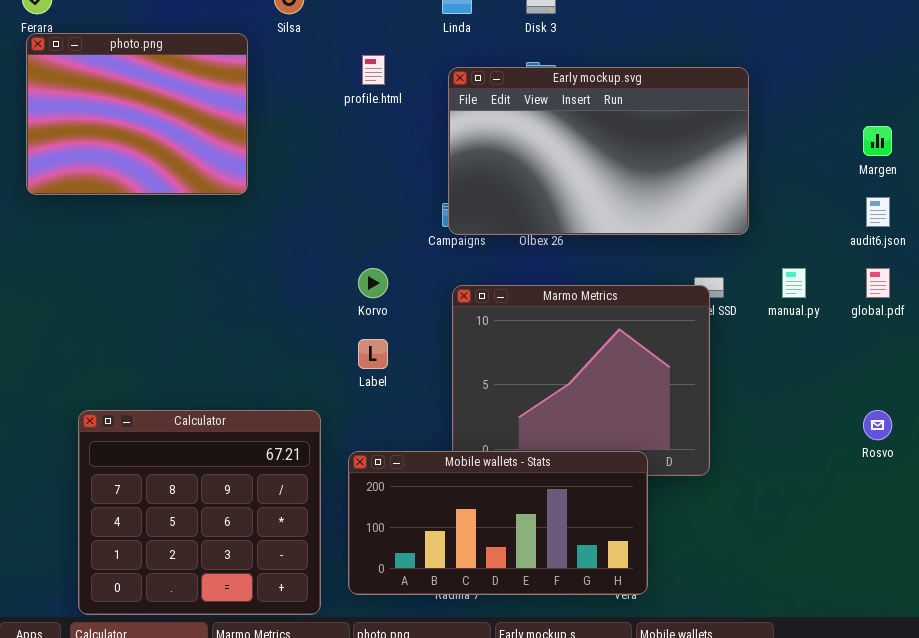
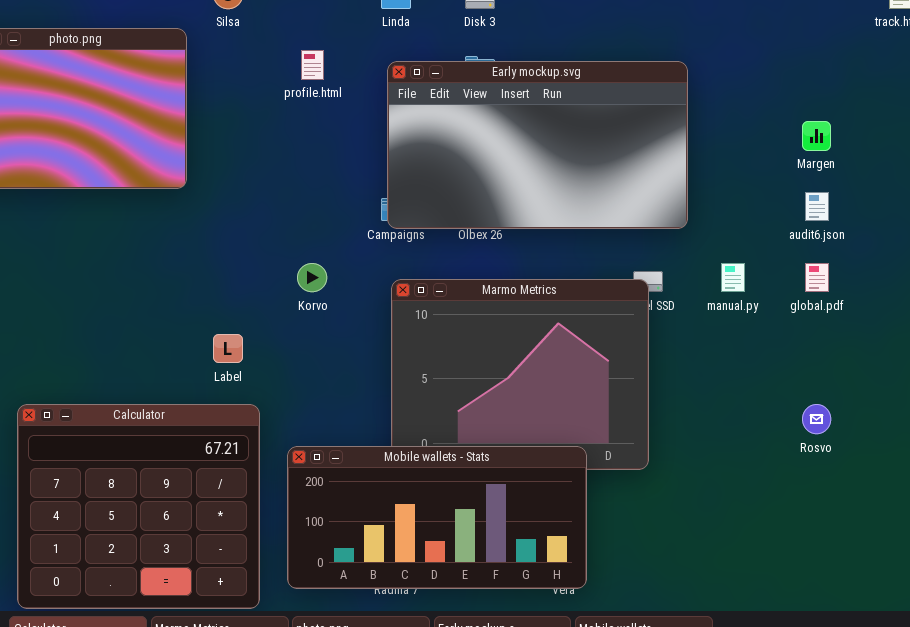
Label: [358,339,388,369] -> [213,334,243,363], moved

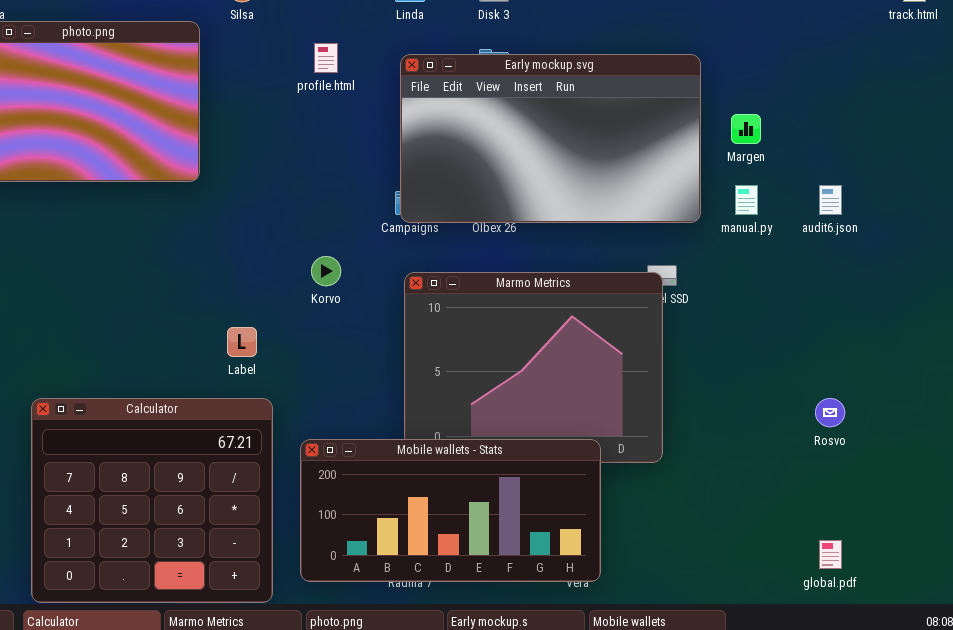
Margen: [802,121,831,151] -> [731,114,761,144], moved
manual.py: [721,263,745,292] -> [735,185,758,215], moved
global.pdf: [805,263,829,292] -> [819,540,842,569], moved

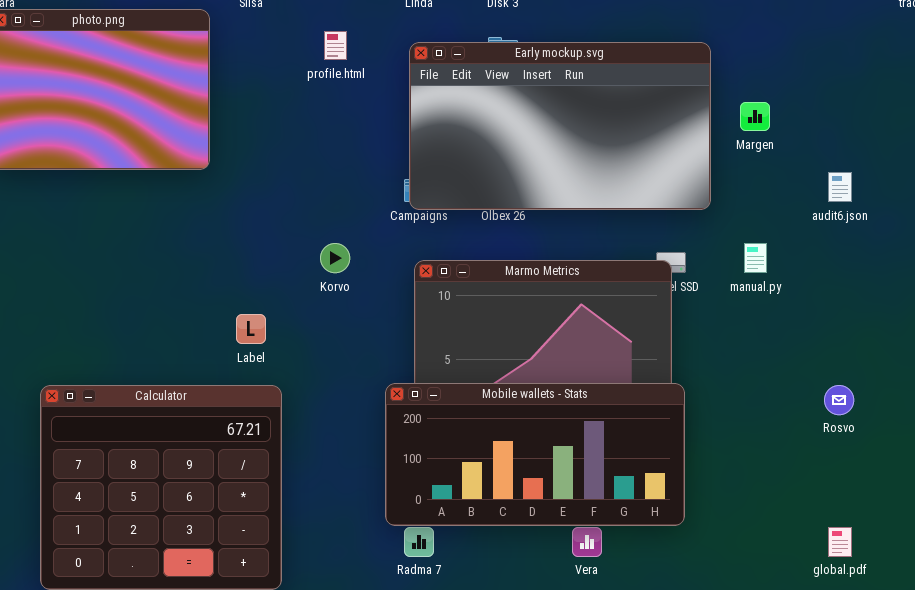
manual.py: [735,185,758,215] -> [744,243,767,273], moved
Mobile wallets - Stats: [300,439,601,582] -> [385,383,685,526], moved

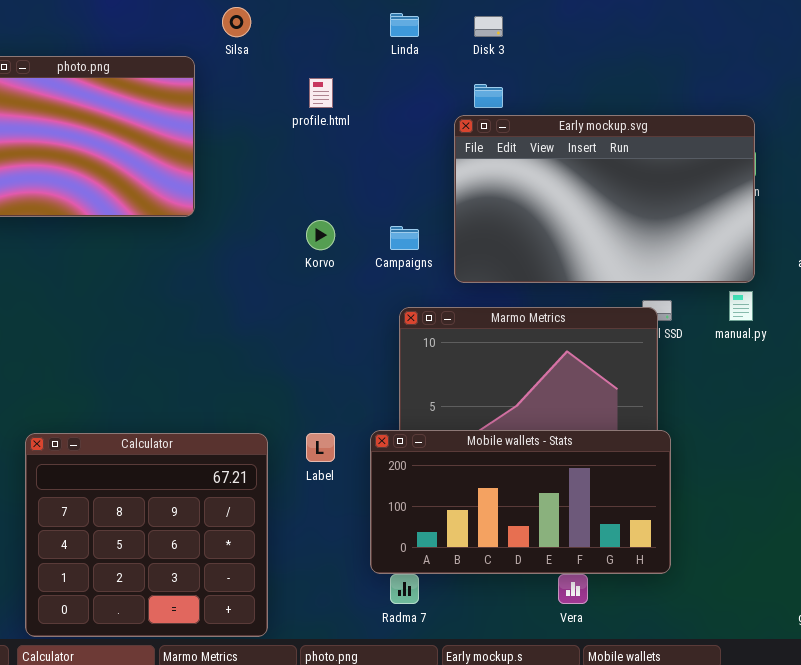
Early mockup.svg: [409,42,711,210] -> [454,115,755,283], moved
Korvo: [320,243,350,273] -> [306,220,335,250], moved
Label: [236,314,266,344] -> [306,433,335,462], moved

